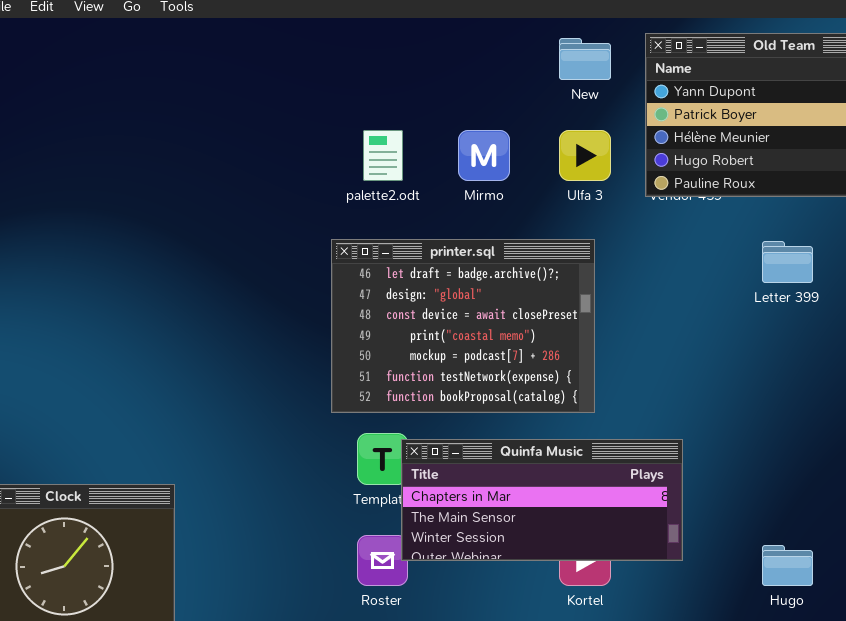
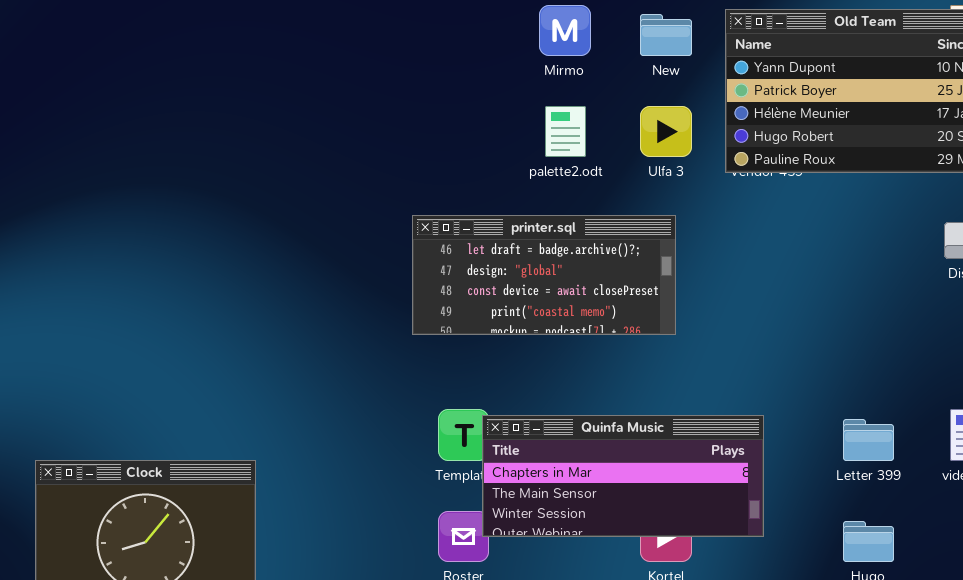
palette2.odt: [363,130,403,181] -> [545,106,586,157], moved
Mirmo: [458,130,510,181] -> [539,5,591,56], moved
printer.sql: [331,239,595,413] -> [412,215,676,335], resized
Letter 399: [762,241,813,283] -> [843,419,894,461], moved

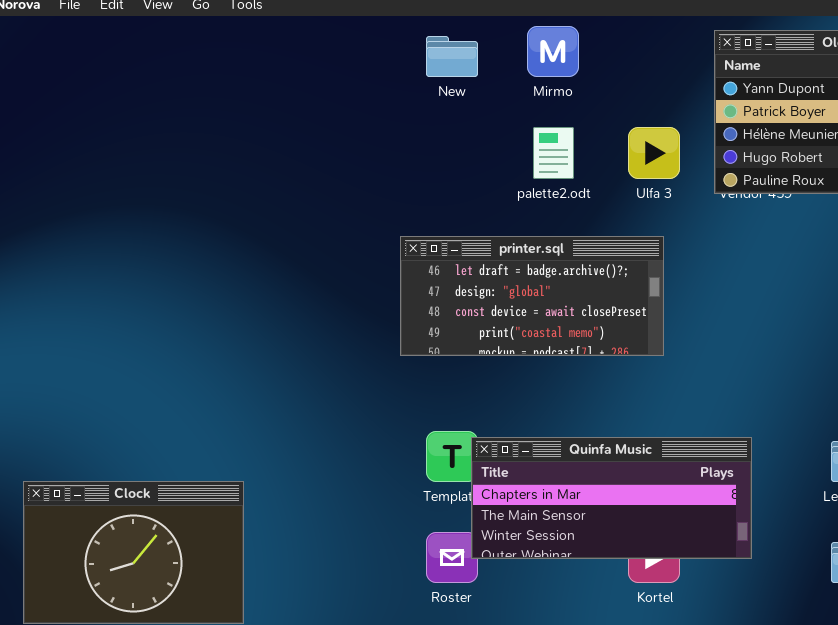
New: [640,14,692,56] -> [426,36,478,77], moved

